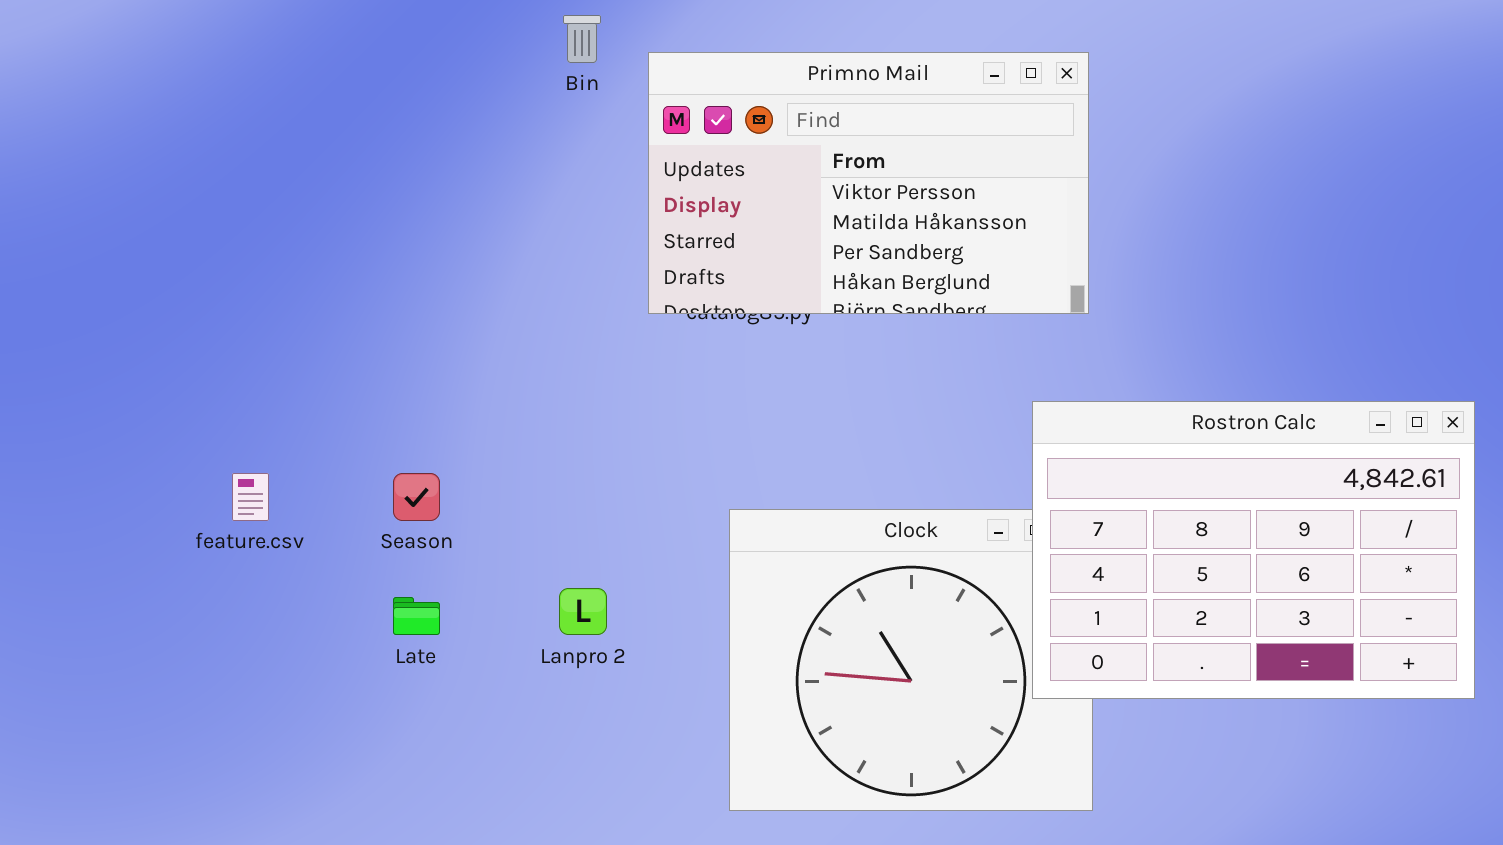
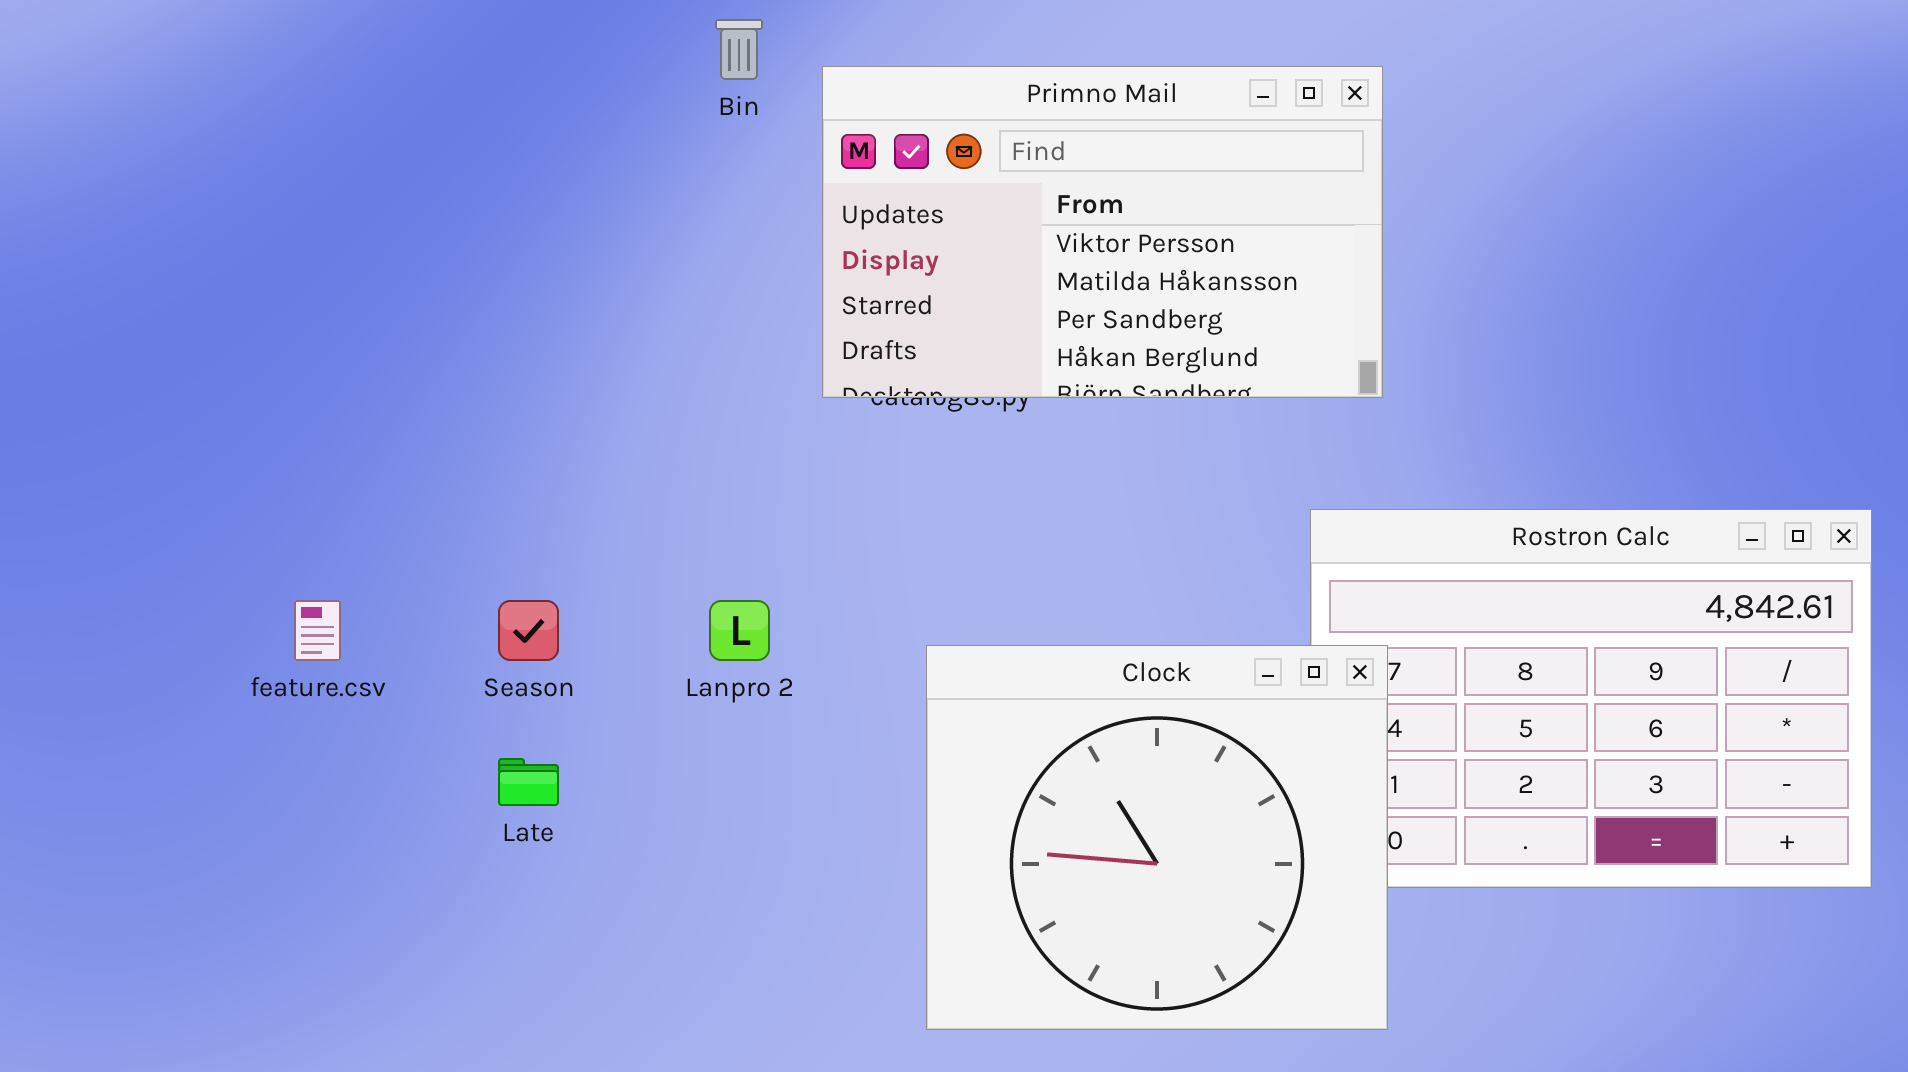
Clock: [729,509,1093,811] -> [926,645,1388,1030], raised
Lanpro 2: [559,588,607,635] -> [709,600,770,661], moved

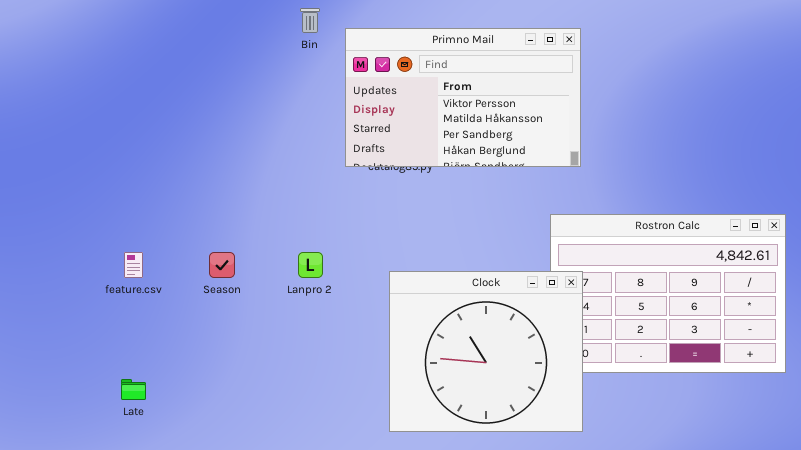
Late: [498,758,559,806] -> [121,379,146,400], moved

